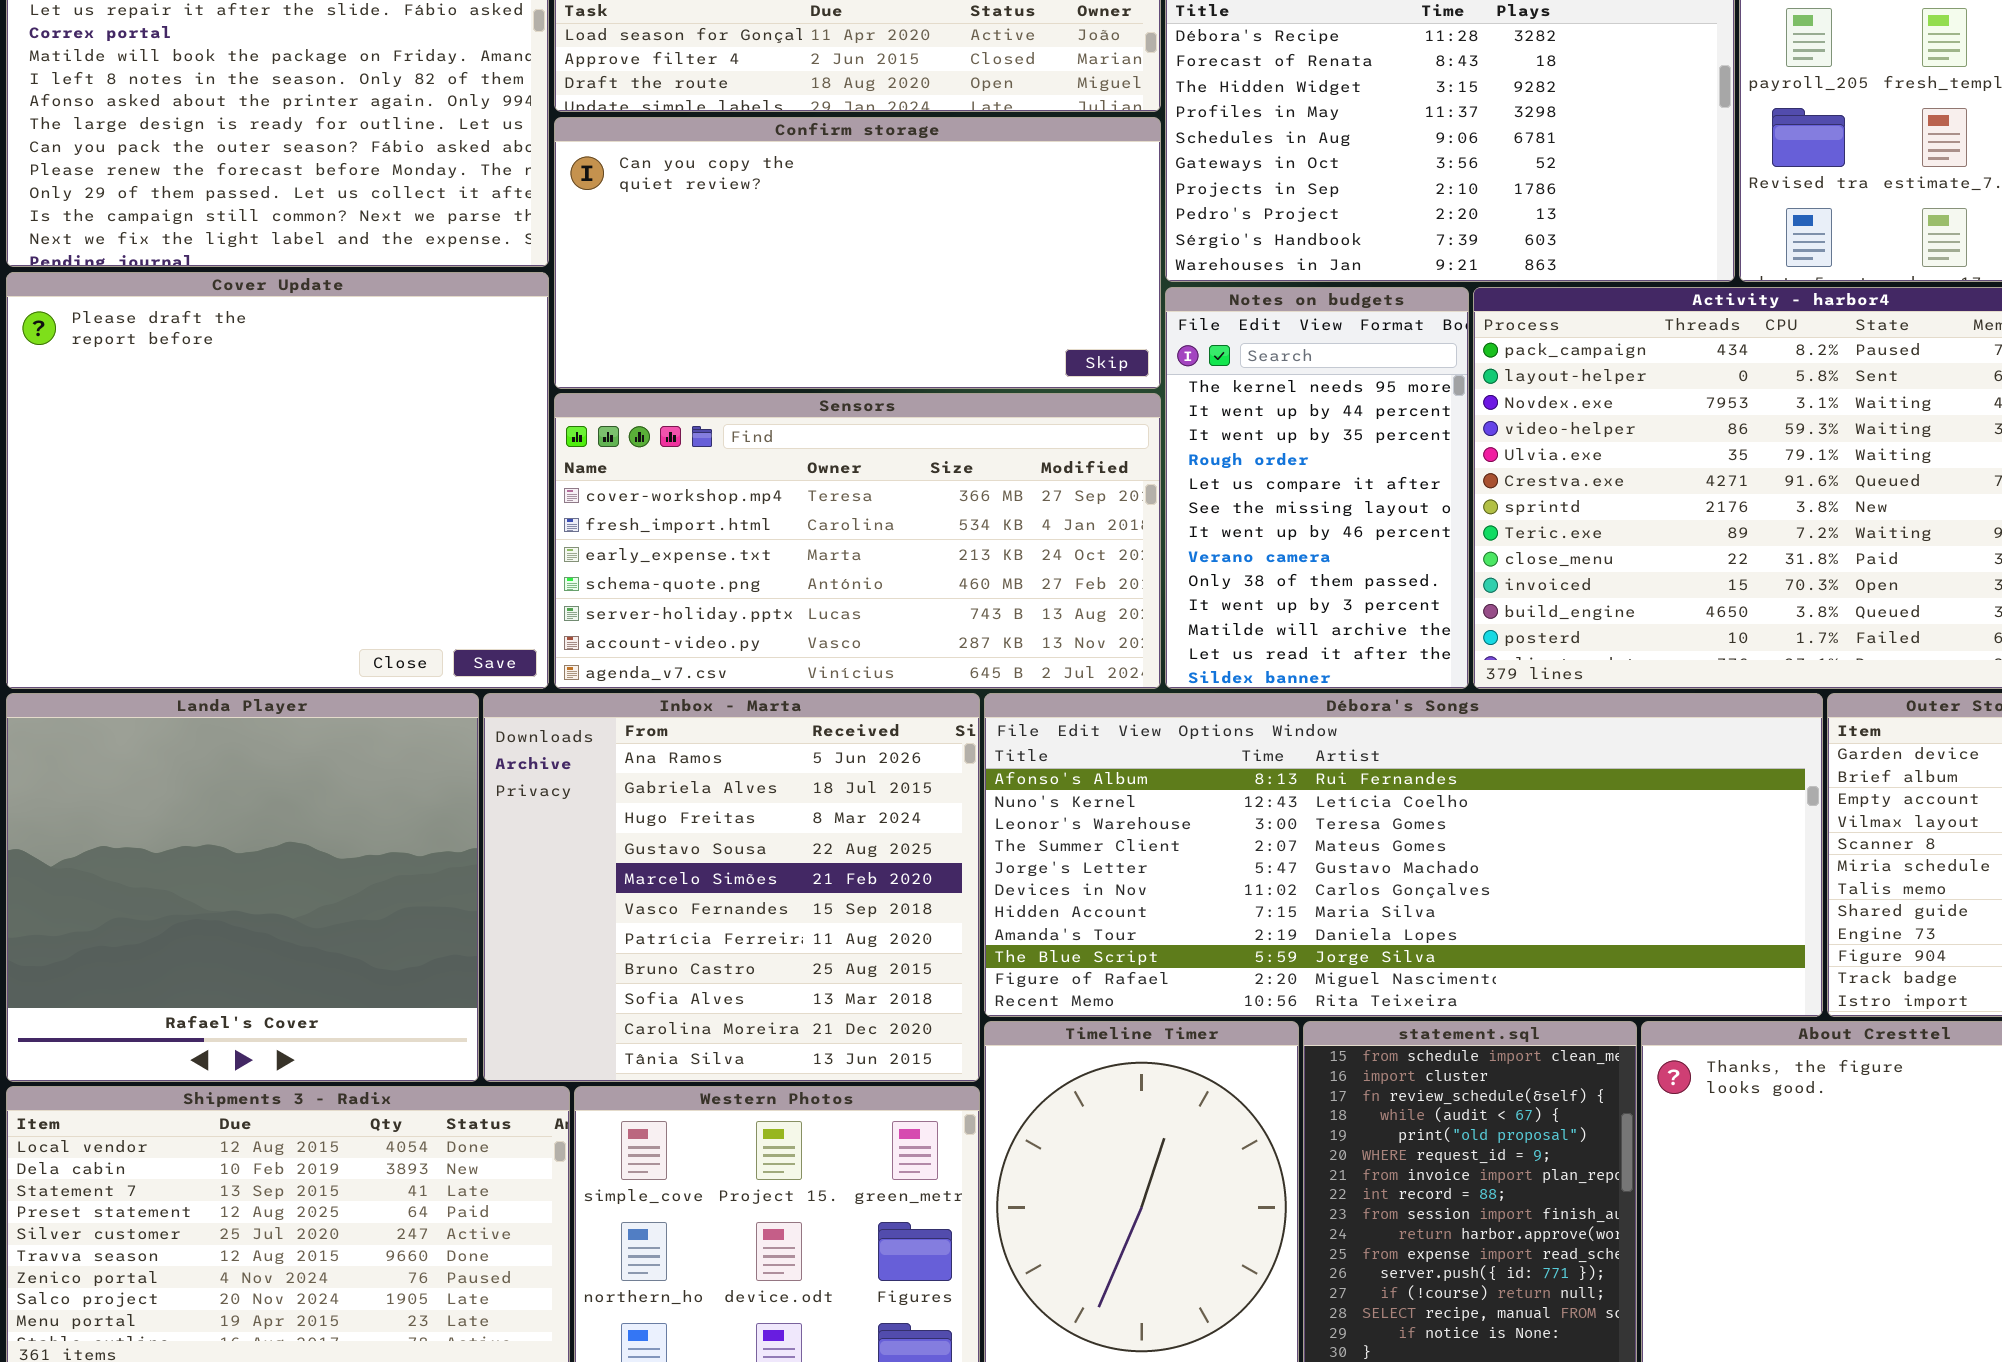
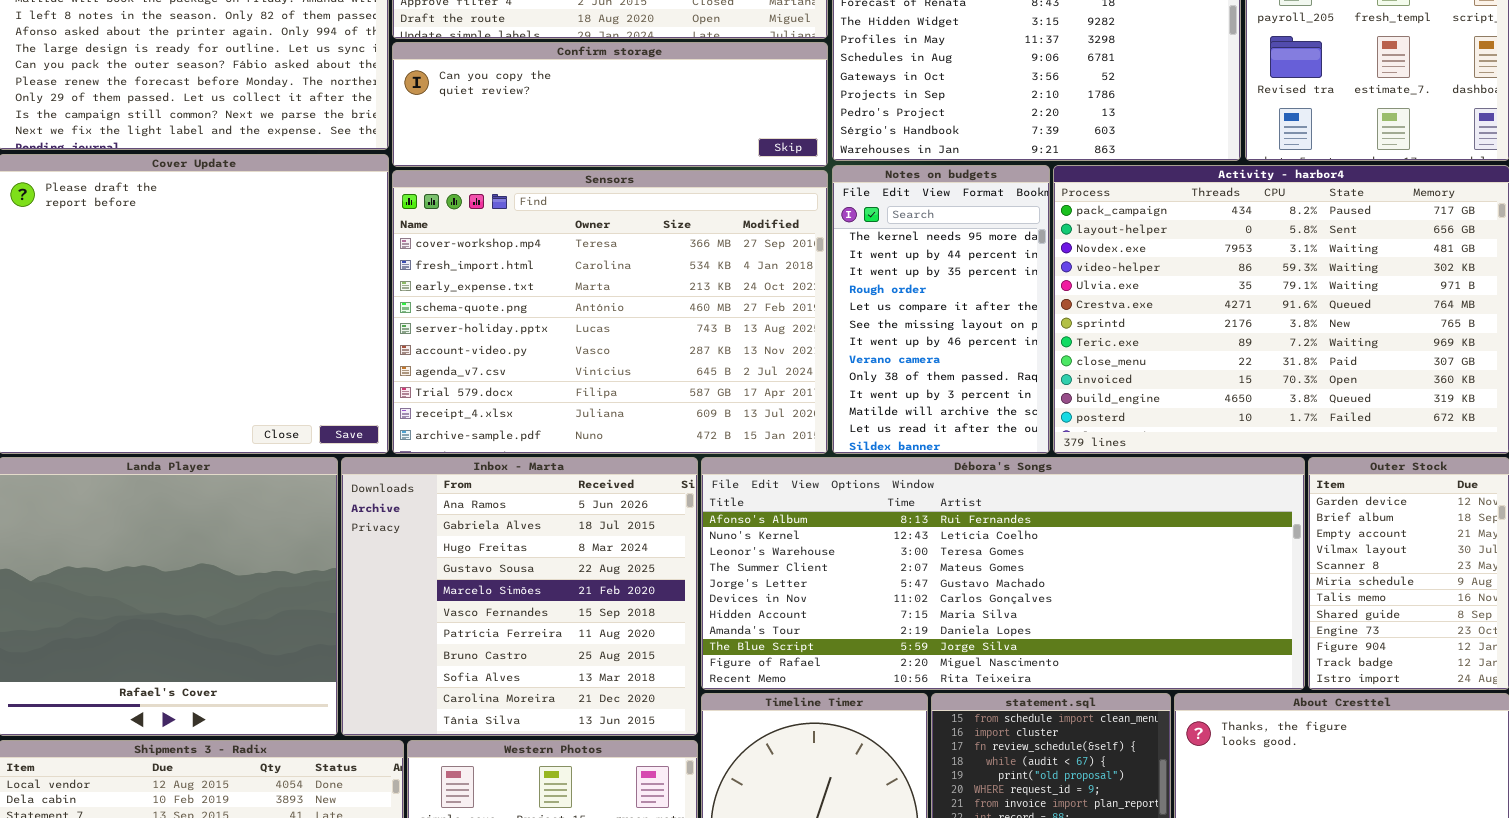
Confirm storage: [554,117,1161,389] -> [392,42,828,167], resized
Sensors: [554,393,1161,689] -> [392,170,828,454], resized

